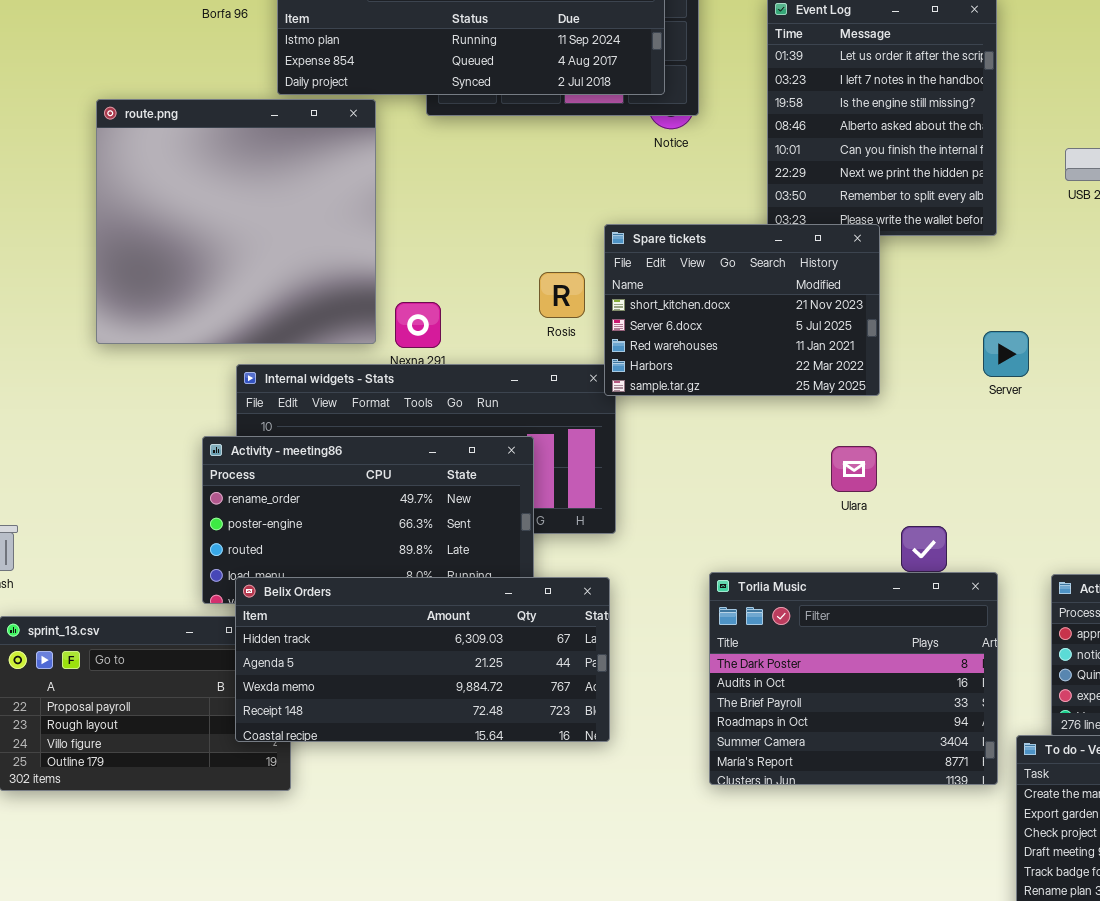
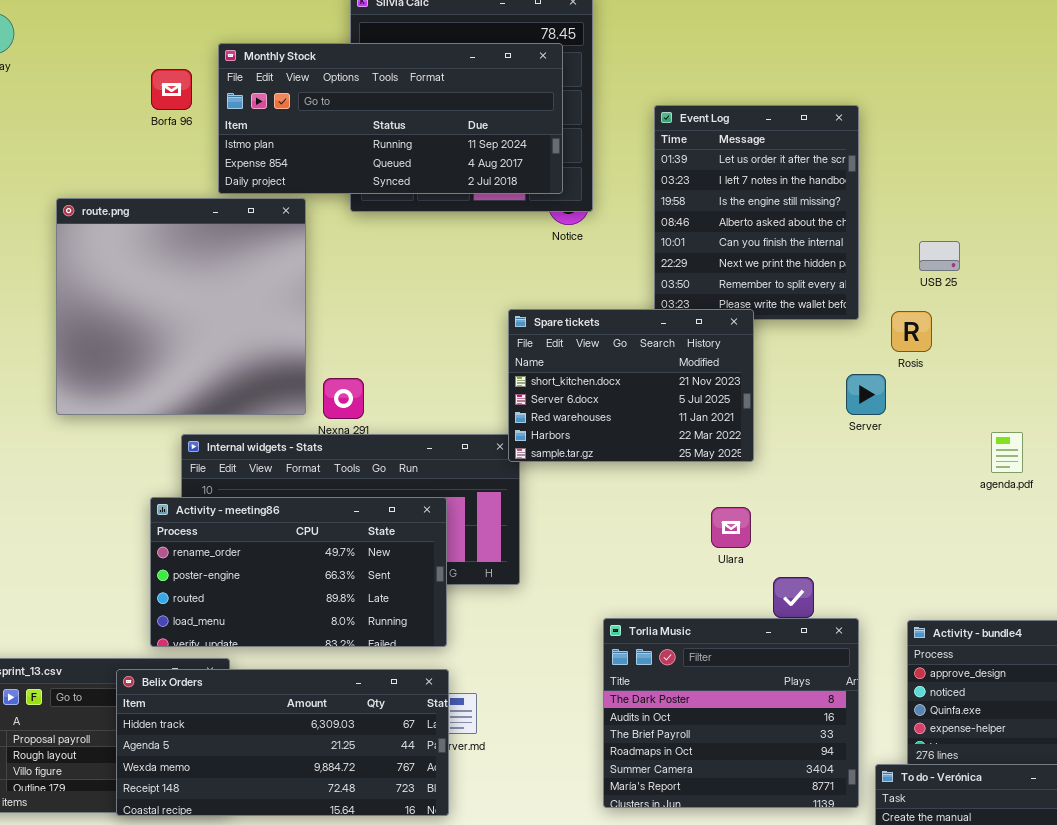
Rosis: [539,272,585,318] -> [891,311,932,352], moved
Server: [983,331,1029,377] -> [846,374,886,415], moved
Belix Orders: [235,577,610,742] -> [116,669,449,816], moved

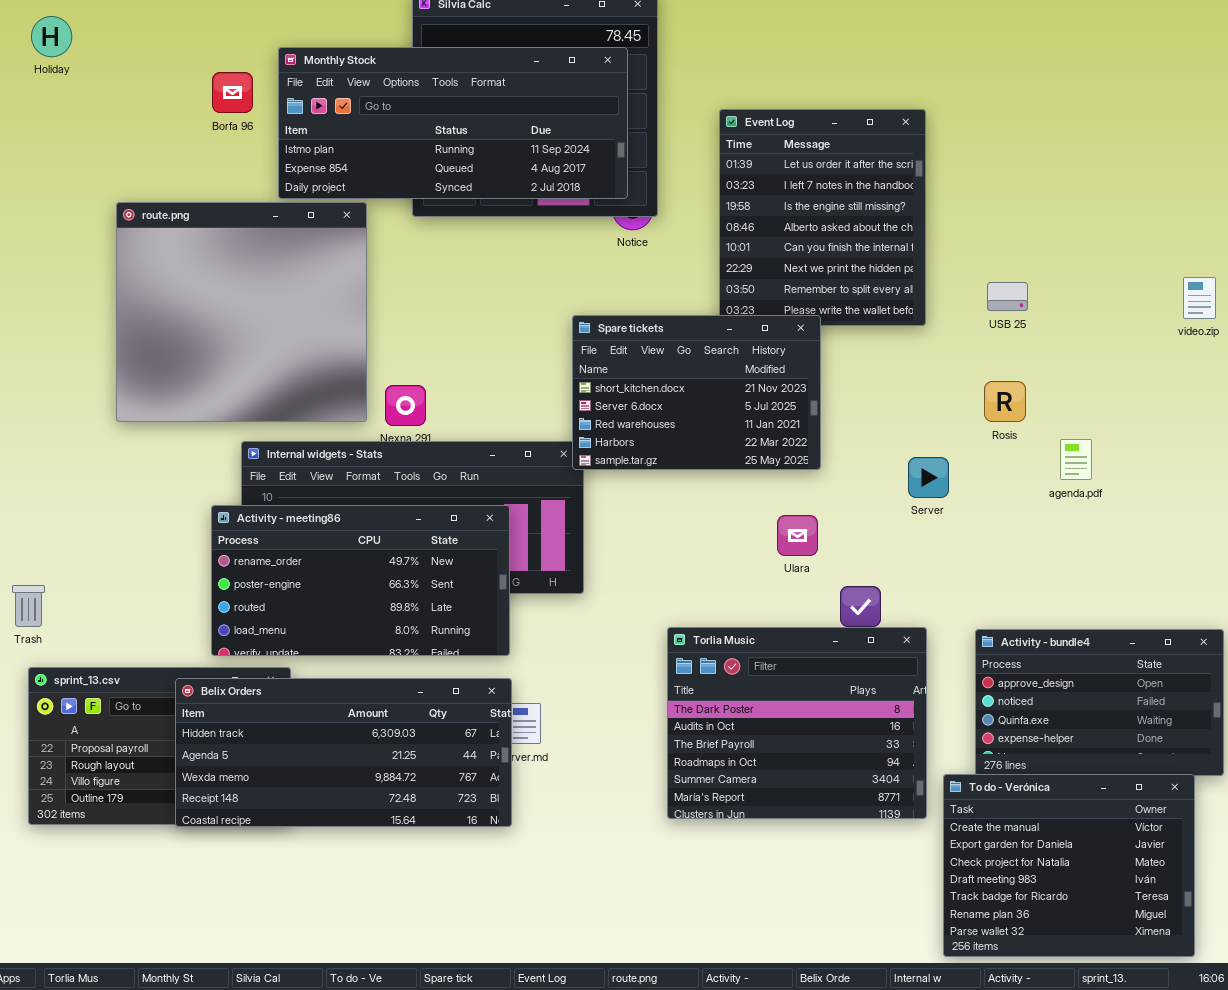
USB 25: [919,241,960,271] -> [987,282,1028,311], moved
Rosis: [891,311,932,352] -> [984,381,1026,422], moved
Server: [846,374,886,415] -> [908,457,949,498], moved

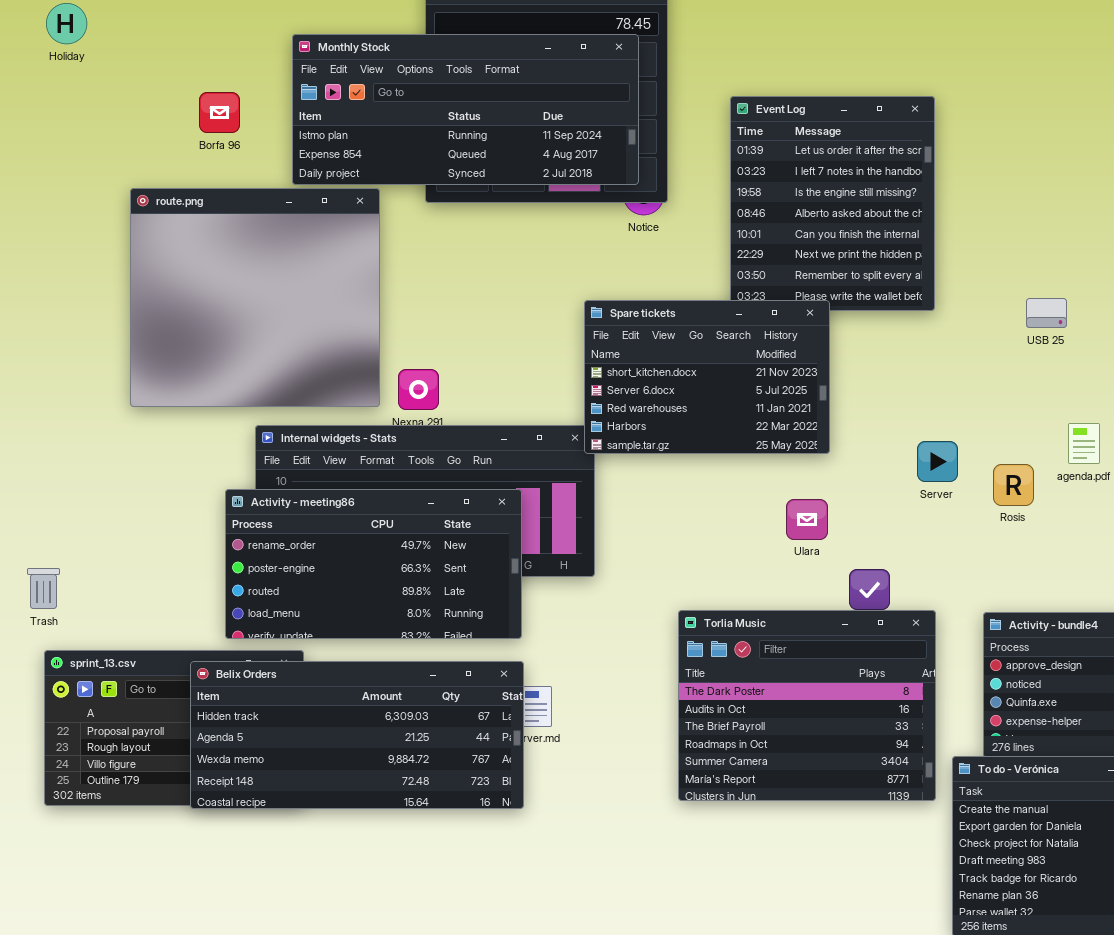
Borfa 96: [212,72,253,113] -> [199,92,240,133], moved
USB 25: [987,282,1028,311] -> [1026,298,1067,328], moved
Rosis: [984,381,1026,422] -> [993,464,1034,506], moved

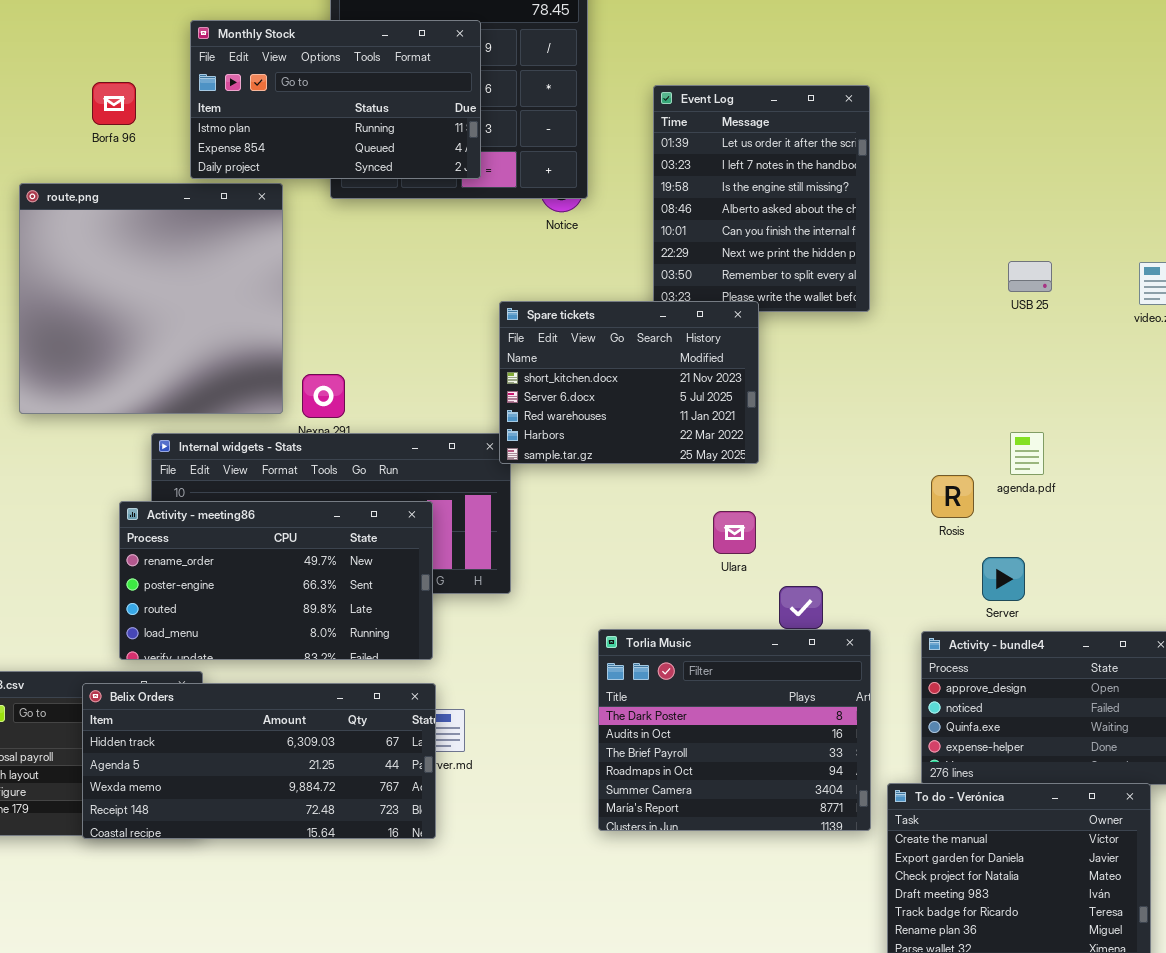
Monthly Stock: [292,34,639,185] -> [190,20,481,179], resized
USB 25: [1026,298,1067,328] -> [1008,261,1052,292], moved
Server: [917,441,958,482] -> [982,557,1025,601], moved

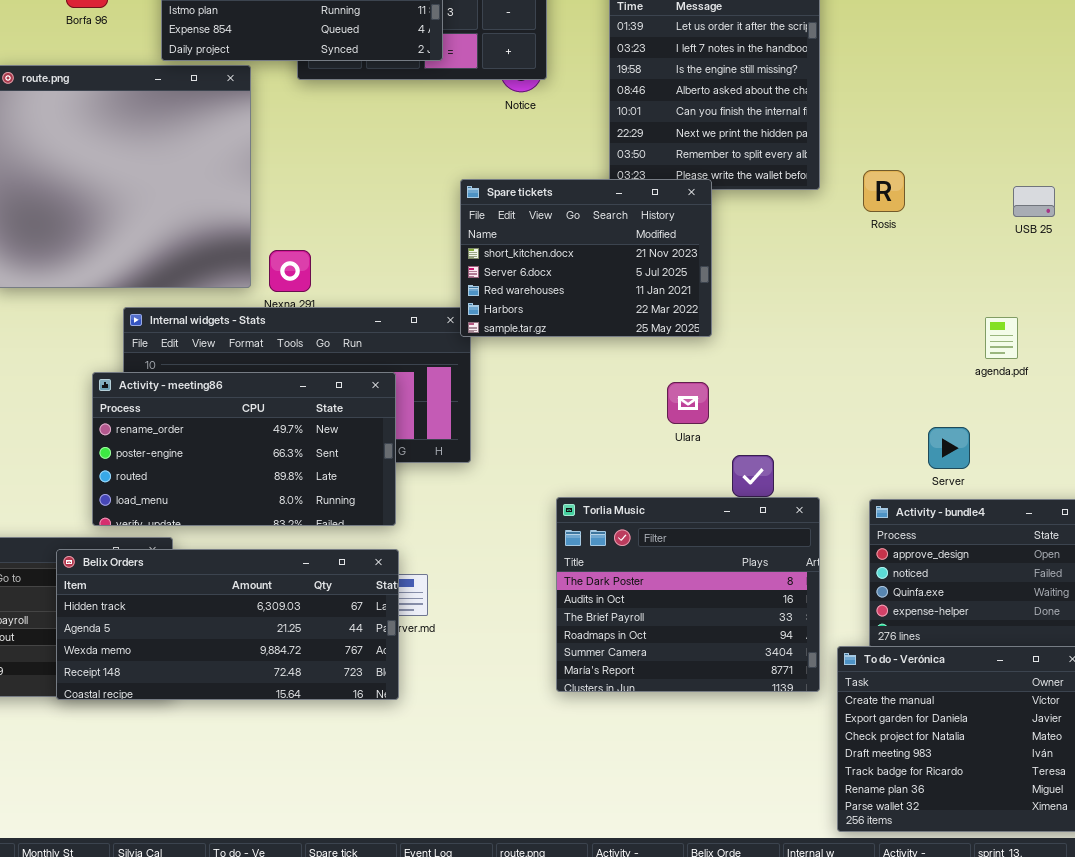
USB 25: [1008,261,1052,292] -> [1013,186,1055,217], moved
agenda.pdf: [1010,432,1044,475] -> [985,317,1018,359], moved
Rosis: [931,475,974,518] -> [863,170,905,212], moved

